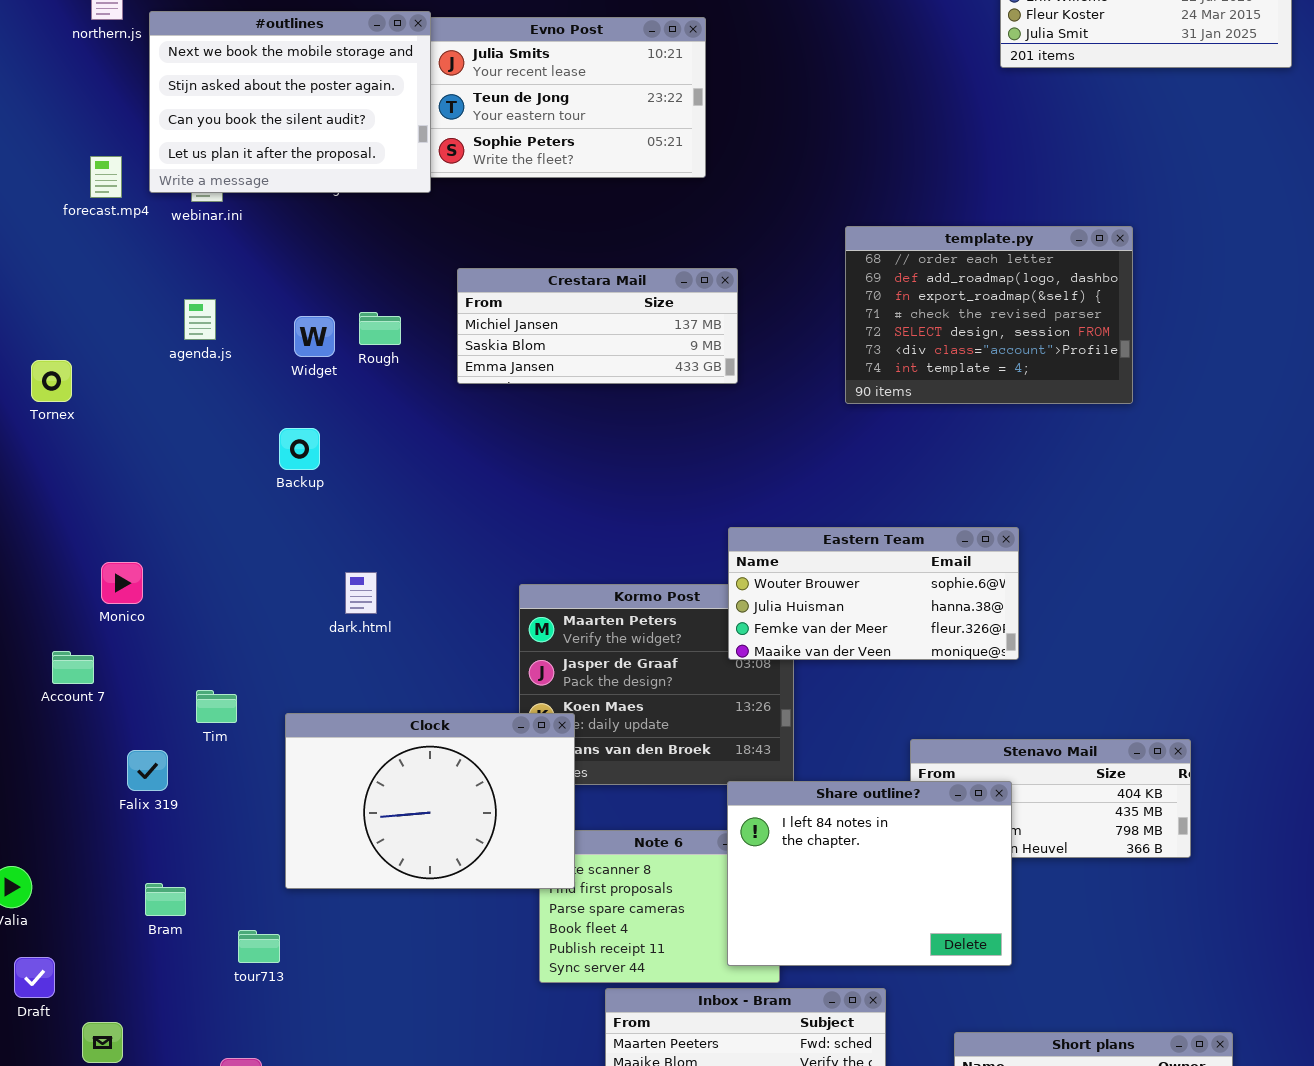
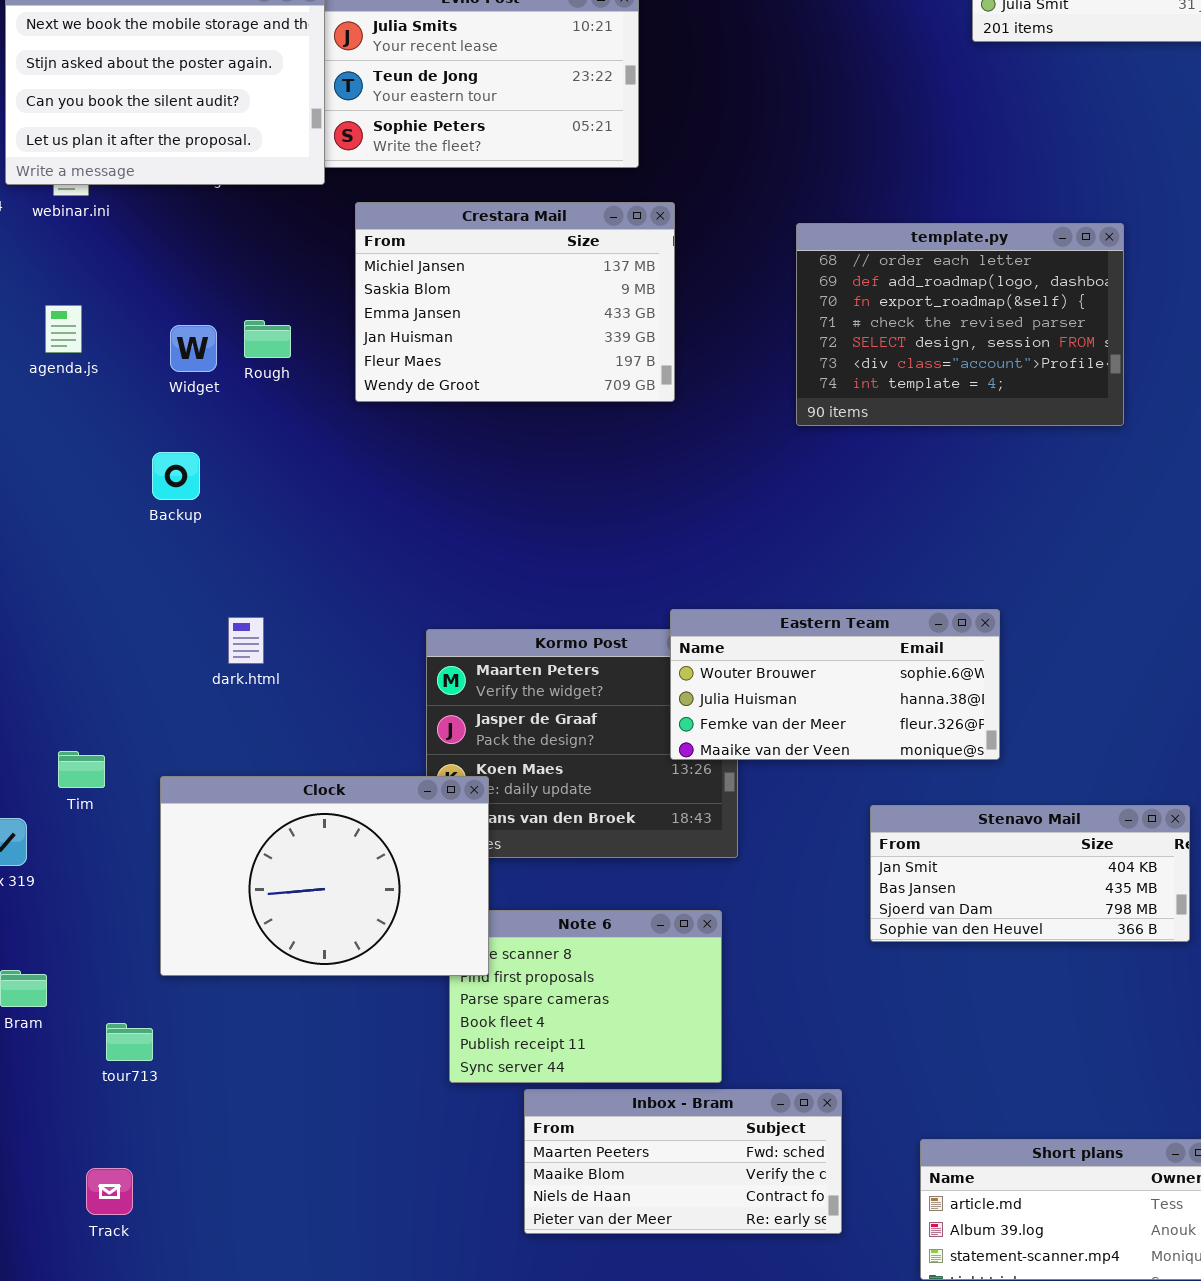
Crestara Mail: [457,268,738,384] -> [355,202,675,402], resized
Eastern Team: [728,527,1019,660] -> [670,609,1000,760], moved
Share outline?: [727,781,1012,966] -> none, closed

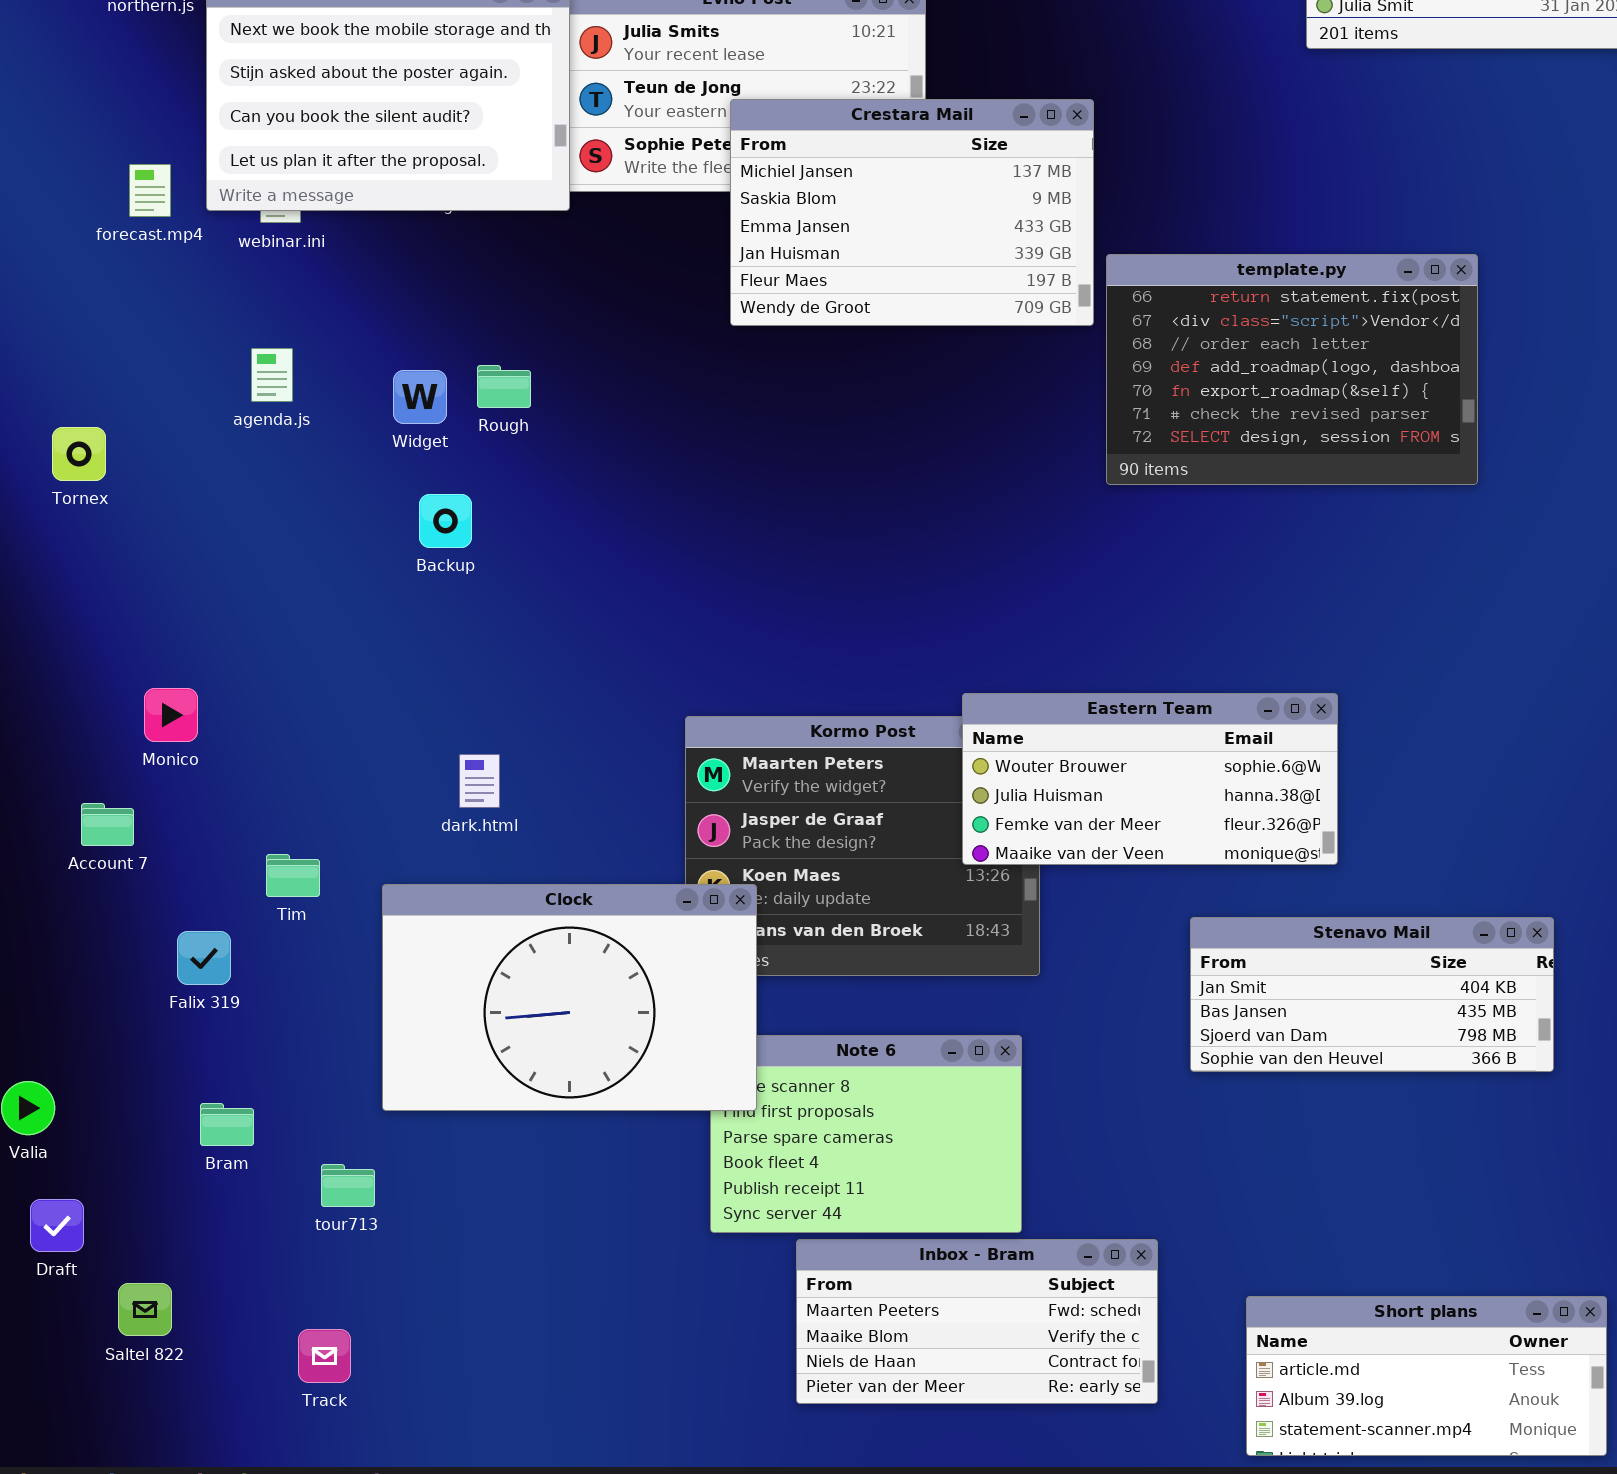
Crestara Mail: [355,202,675,402] -> [730,99,1094,326], moved
template.py: [796,223,1124,426] -> [1106,254,1478,485], scrolled up 2 rows
Backup: [152,452,200,500] -> [419,494,472,548], moved
dark.html: [228,617,264,664] -> [459,754,500,808], moved

